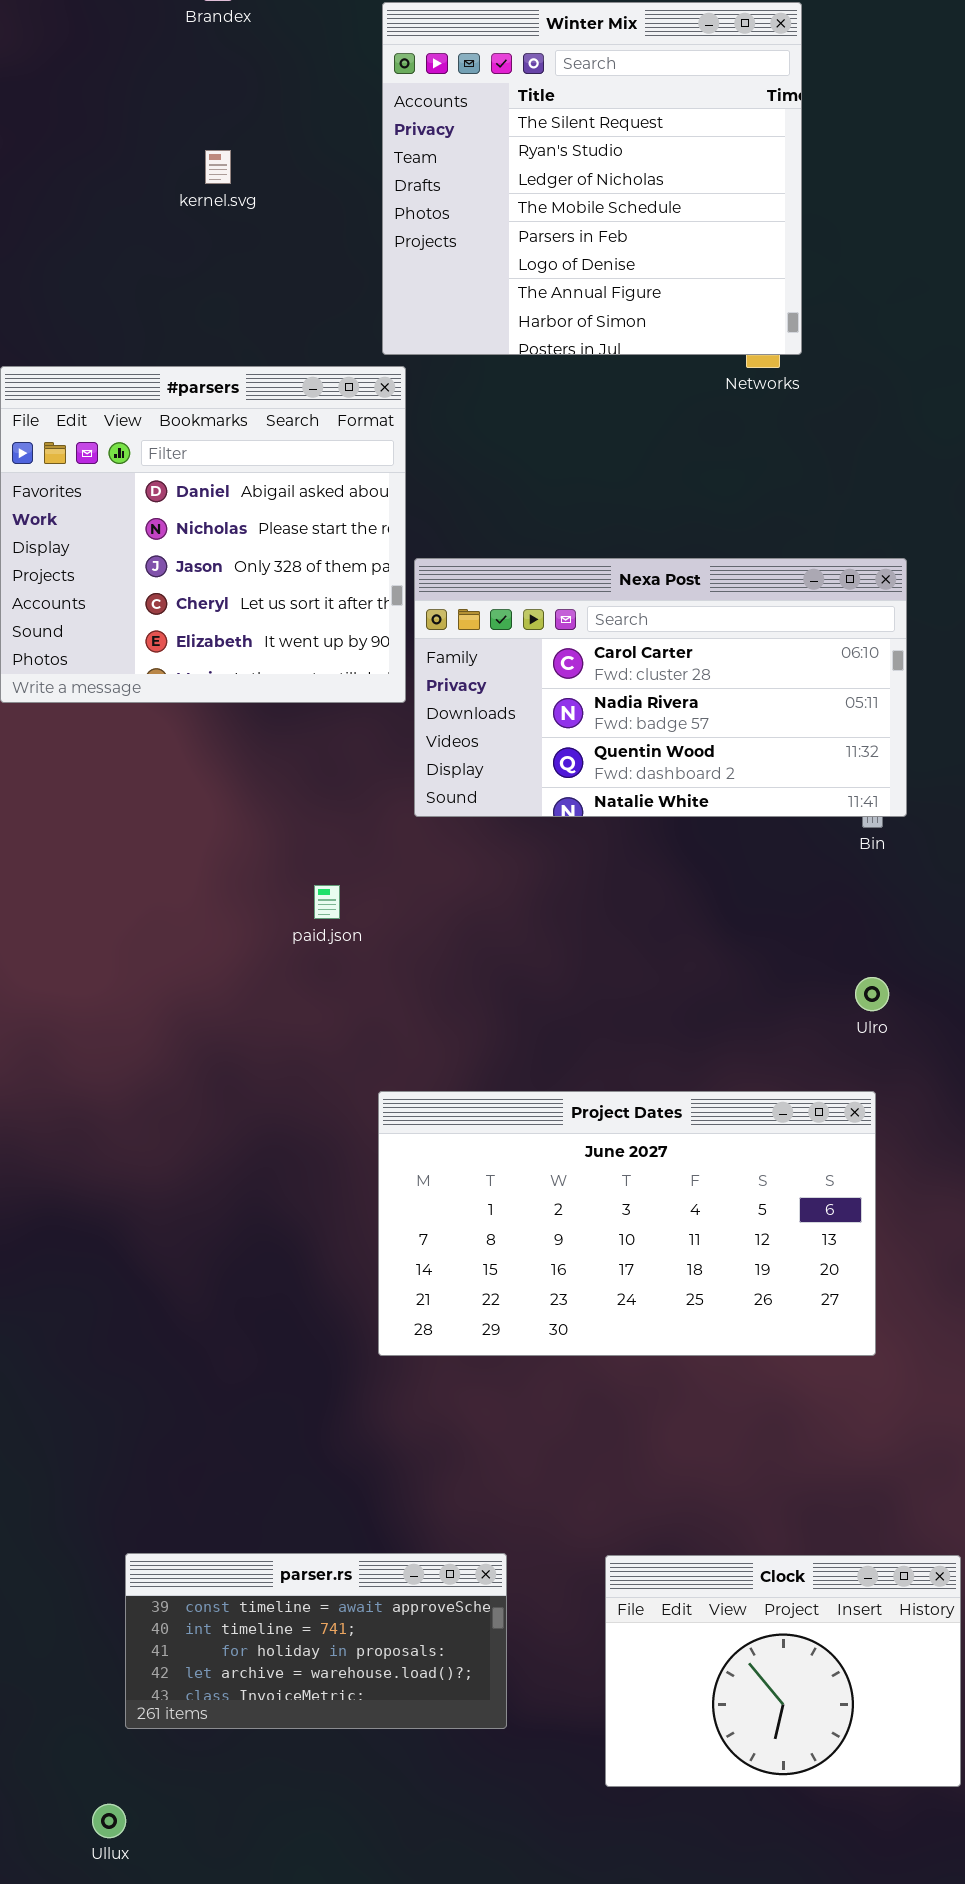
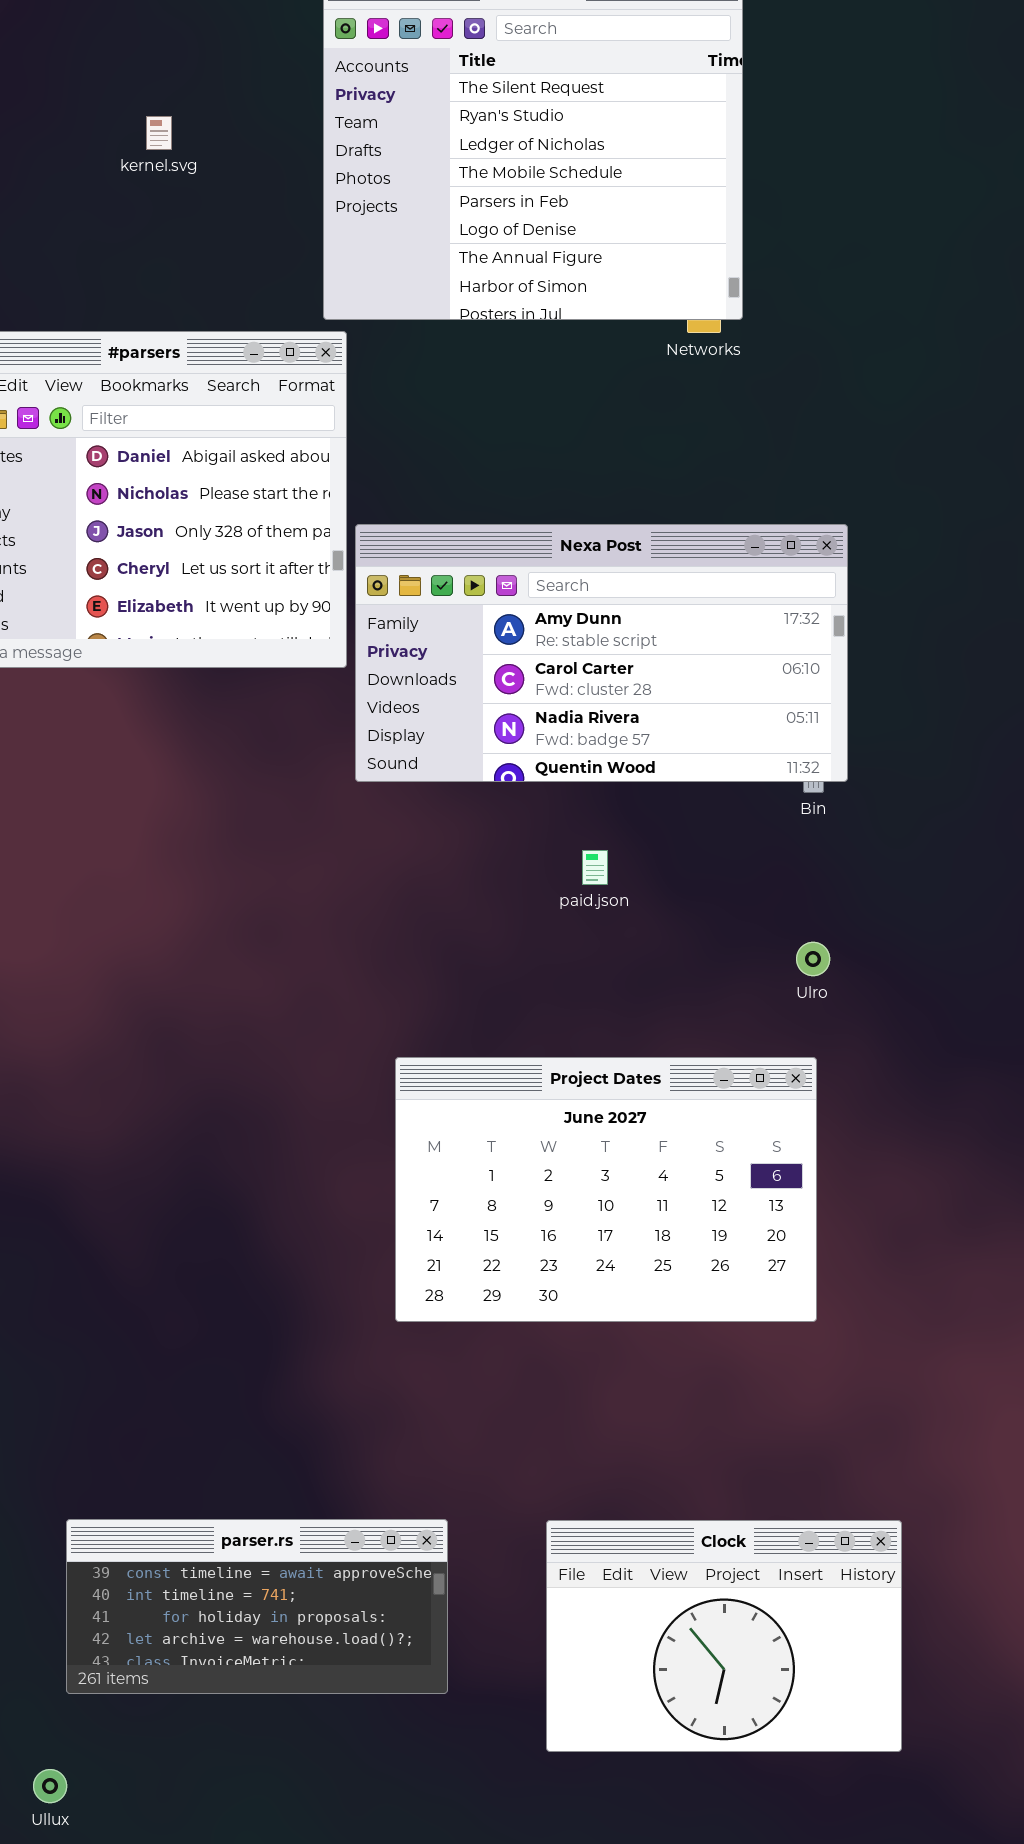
Nexa Post: [414,558,907,817] -> [355,524,848,782], scrolled up 1 row
paid.json: [314,885,340,919] -> [582,850,608,885], moved
Project Dates: [378,1091,876,1356] -> [395,1057,817,1322], resized

